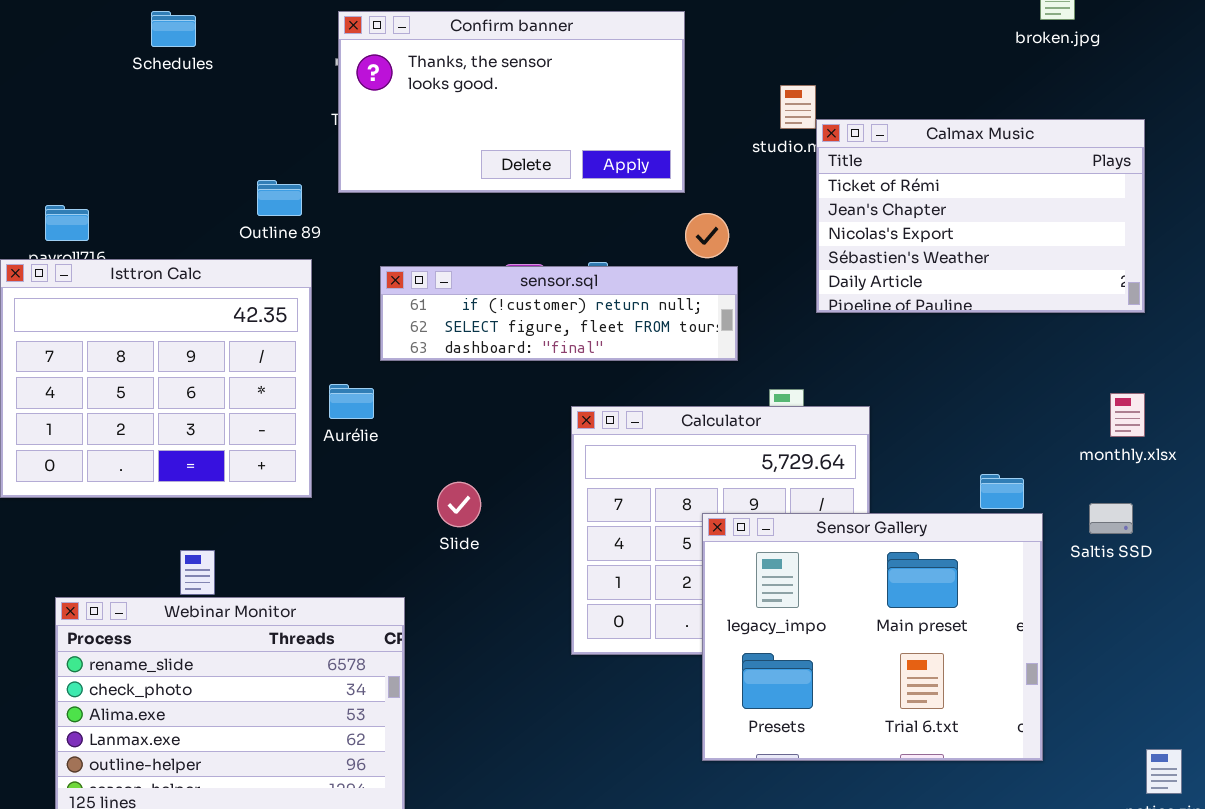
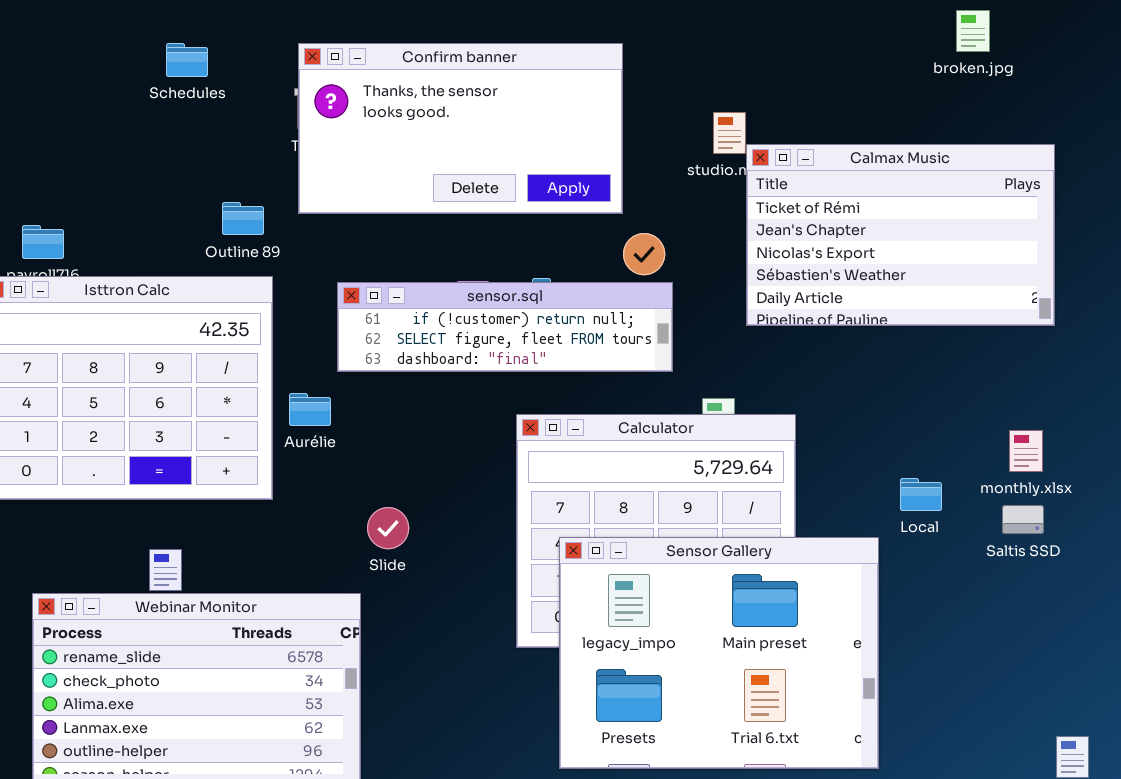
Schedules: [151,11,196,47] -> [166,43,208,77], moved
monthly.xlsx: [1110,393,1145,437] -> [1009,430,1043,472], moved
Slide: [437,482,481,527] -> [367,507,409,549], moved
Sensor Gallery: [702,513,1043,761] -> [559,537,879,769], moved

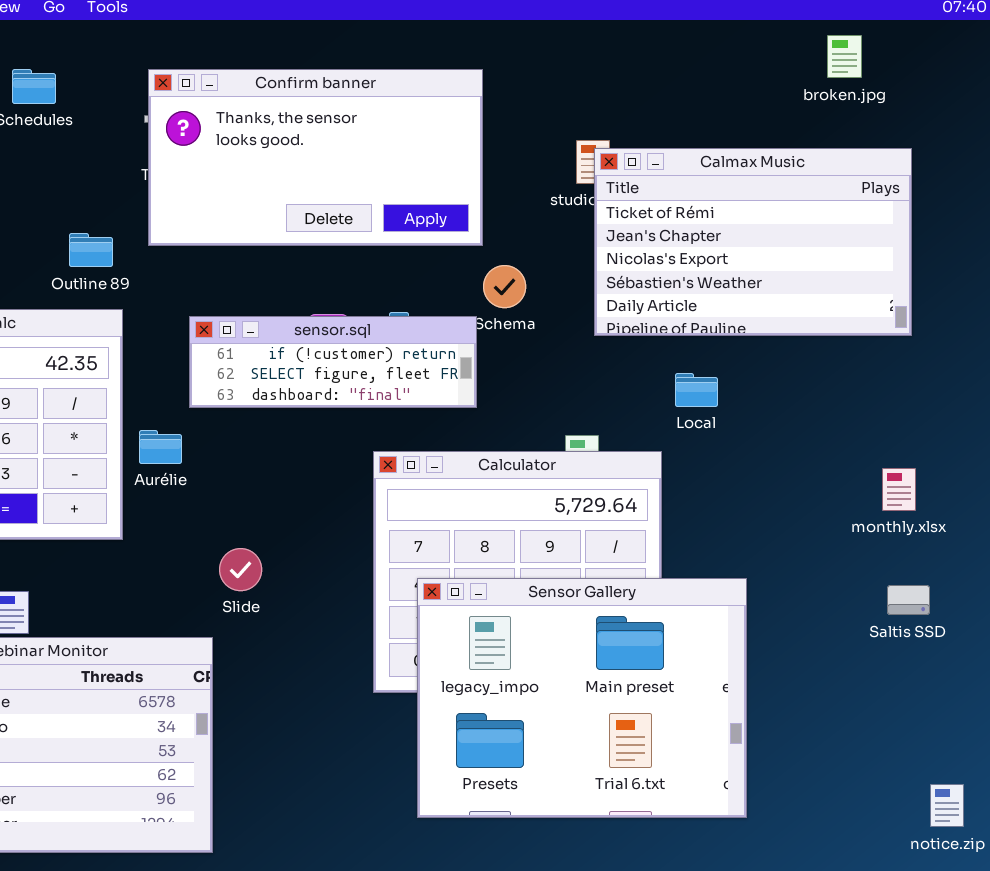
Calmax Music: [746,144,1055,326] -> [594,148,912,336], moved
sensor.sql: [337,282,673,372] -> [189,316,477,408], resized
Local: [900,478,942,511] -> [675,373,718,407], moved
Saltis SSD: [1002,505,1044,534] -> [887,585,930,615], moved

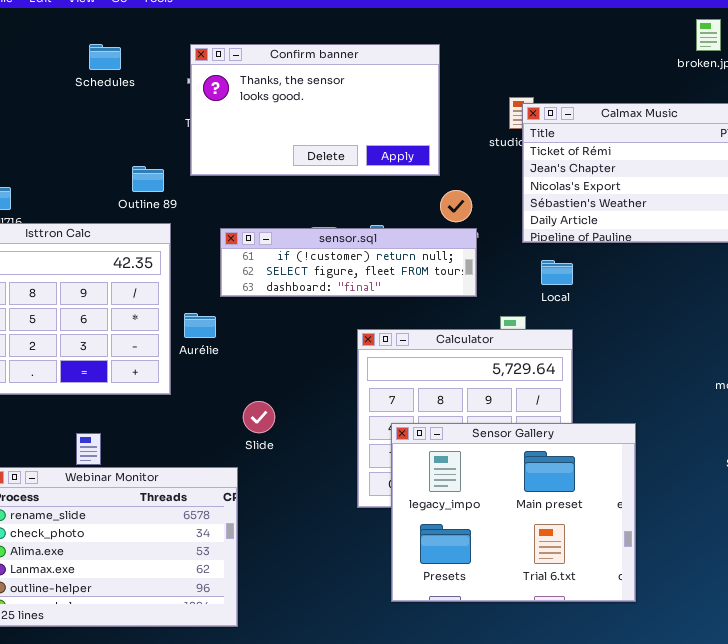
sensor.sql: [189,316,477,408] -> [220,228,477,297], resized
Local: [675,373,718,407] -> [541,260,573,285], moved

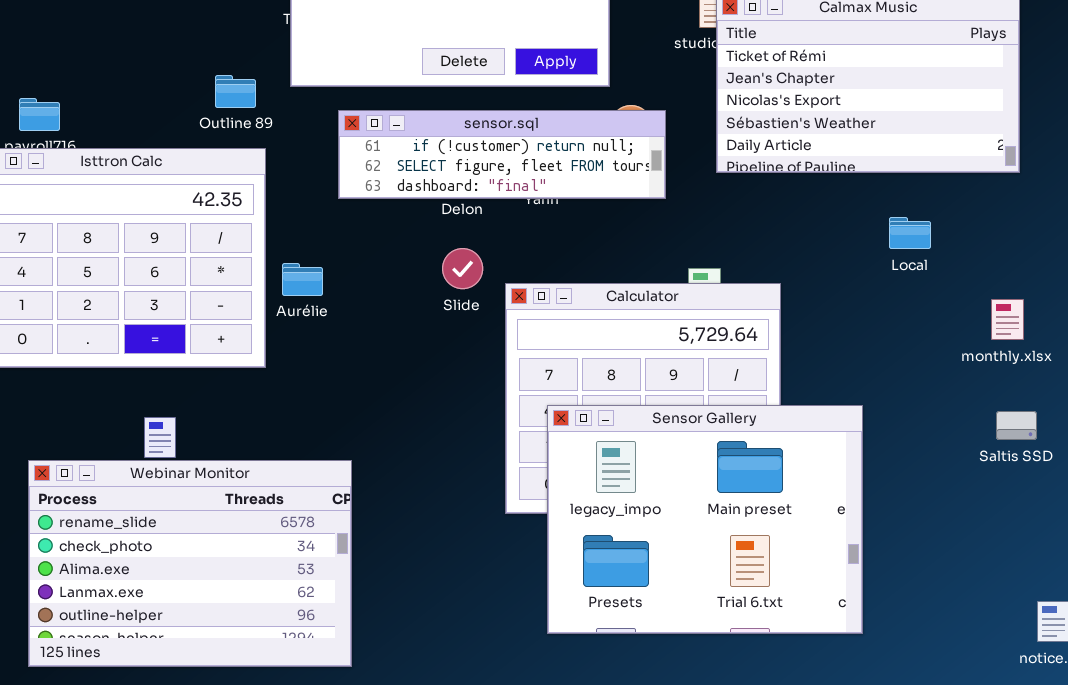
sensor.sql: [220,228,477,297] -> [338,110,666,199], moved
Local: [541,260,573,285] -> [889,217,931,249], moved
Slide: [243,401,275,433] -> [442,248,483,289], moved

